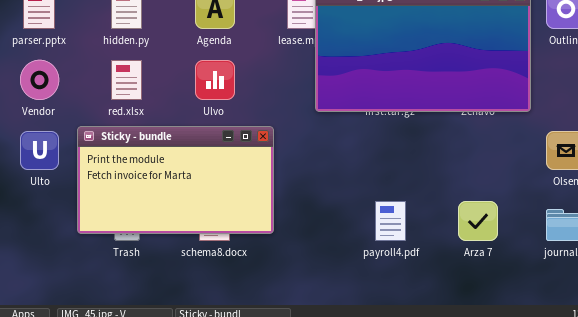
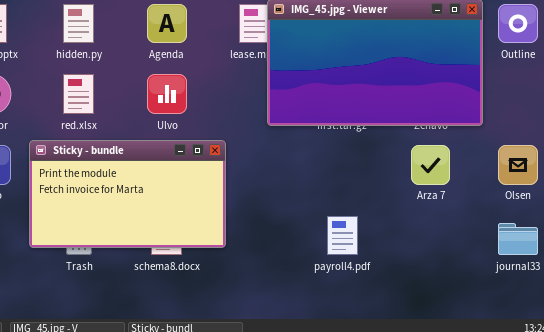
Arza 7: [458,201,498,241] -> [411,145,450,185], moved

